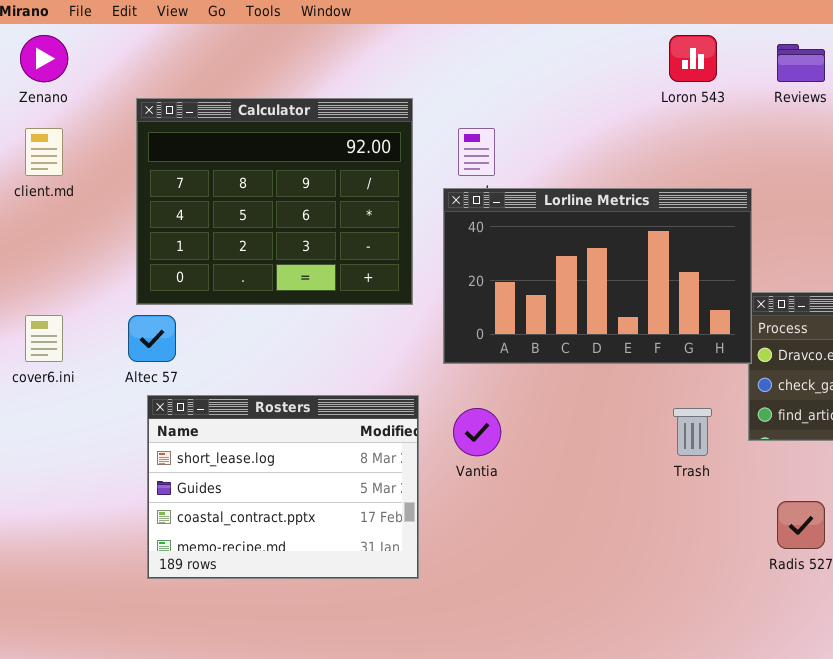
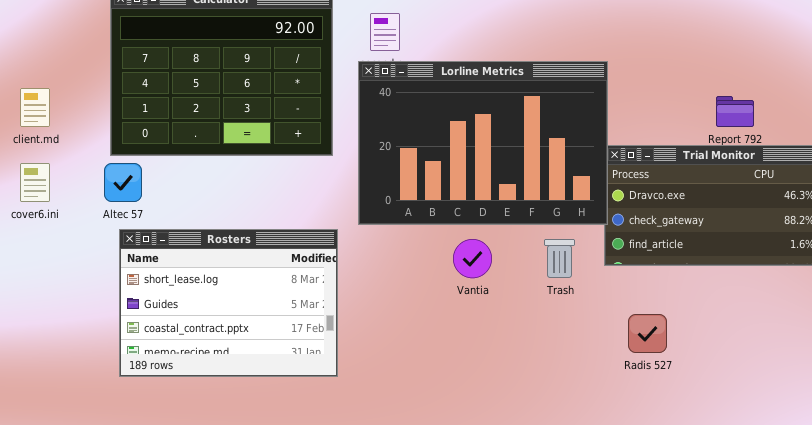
client.md: [25,128,63,176] -> [20,88,50,127], moved
Lorline Metrics: [443,188,752,364] -> [358,61,608,225], resized
Vantia: [453,408,501,456] -> [453,239,492,278], moved

